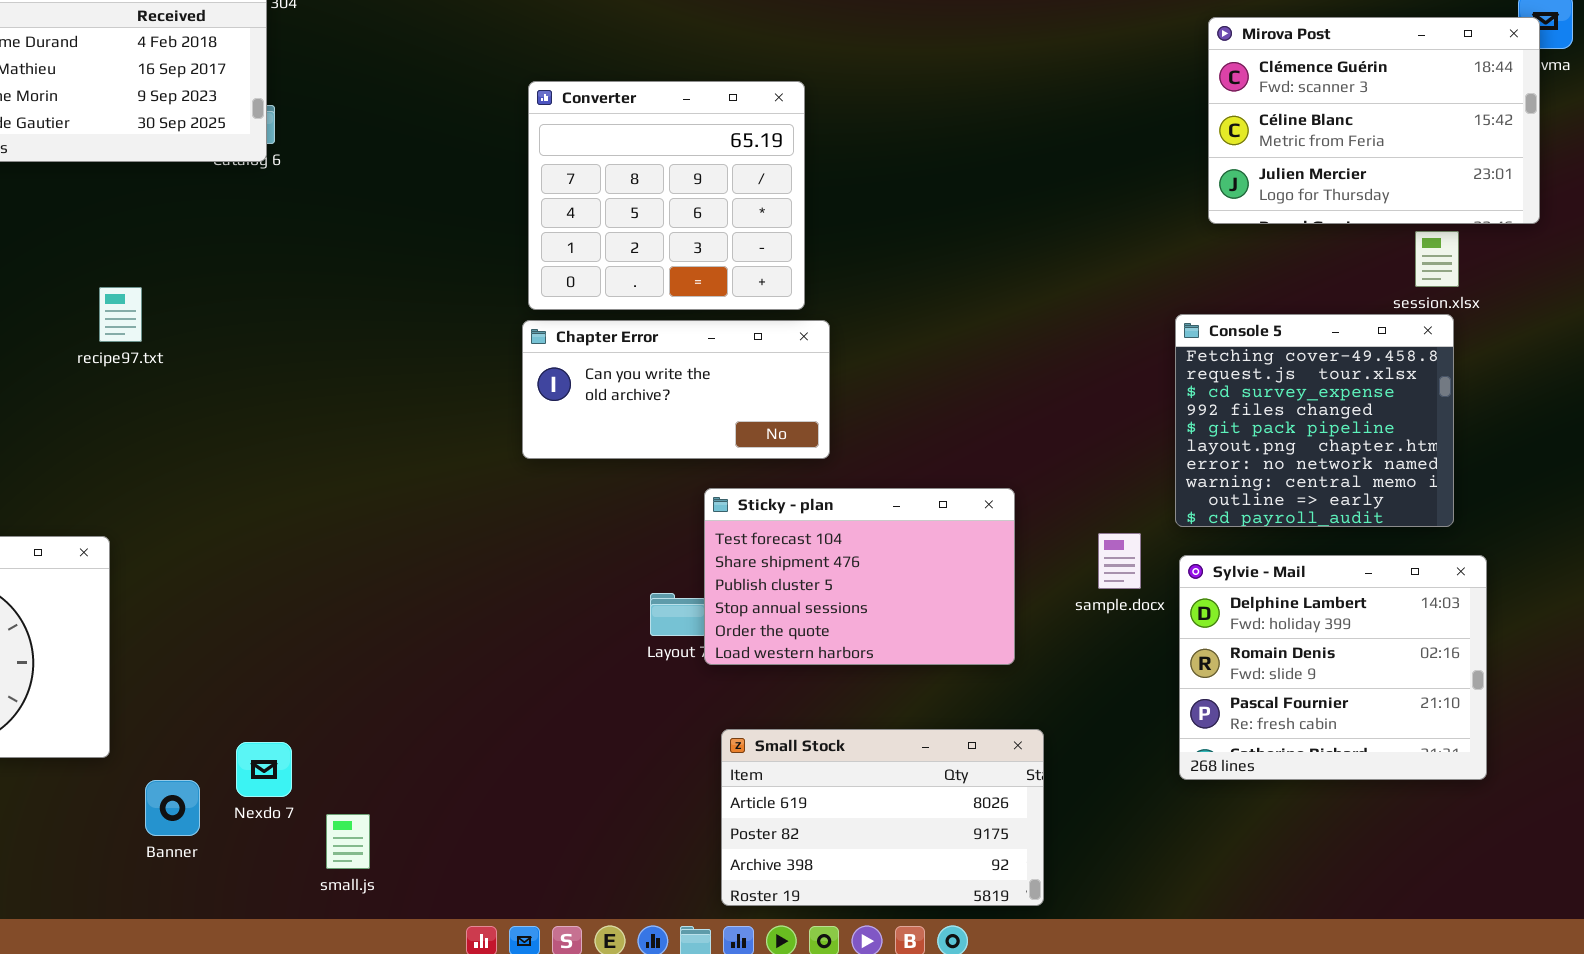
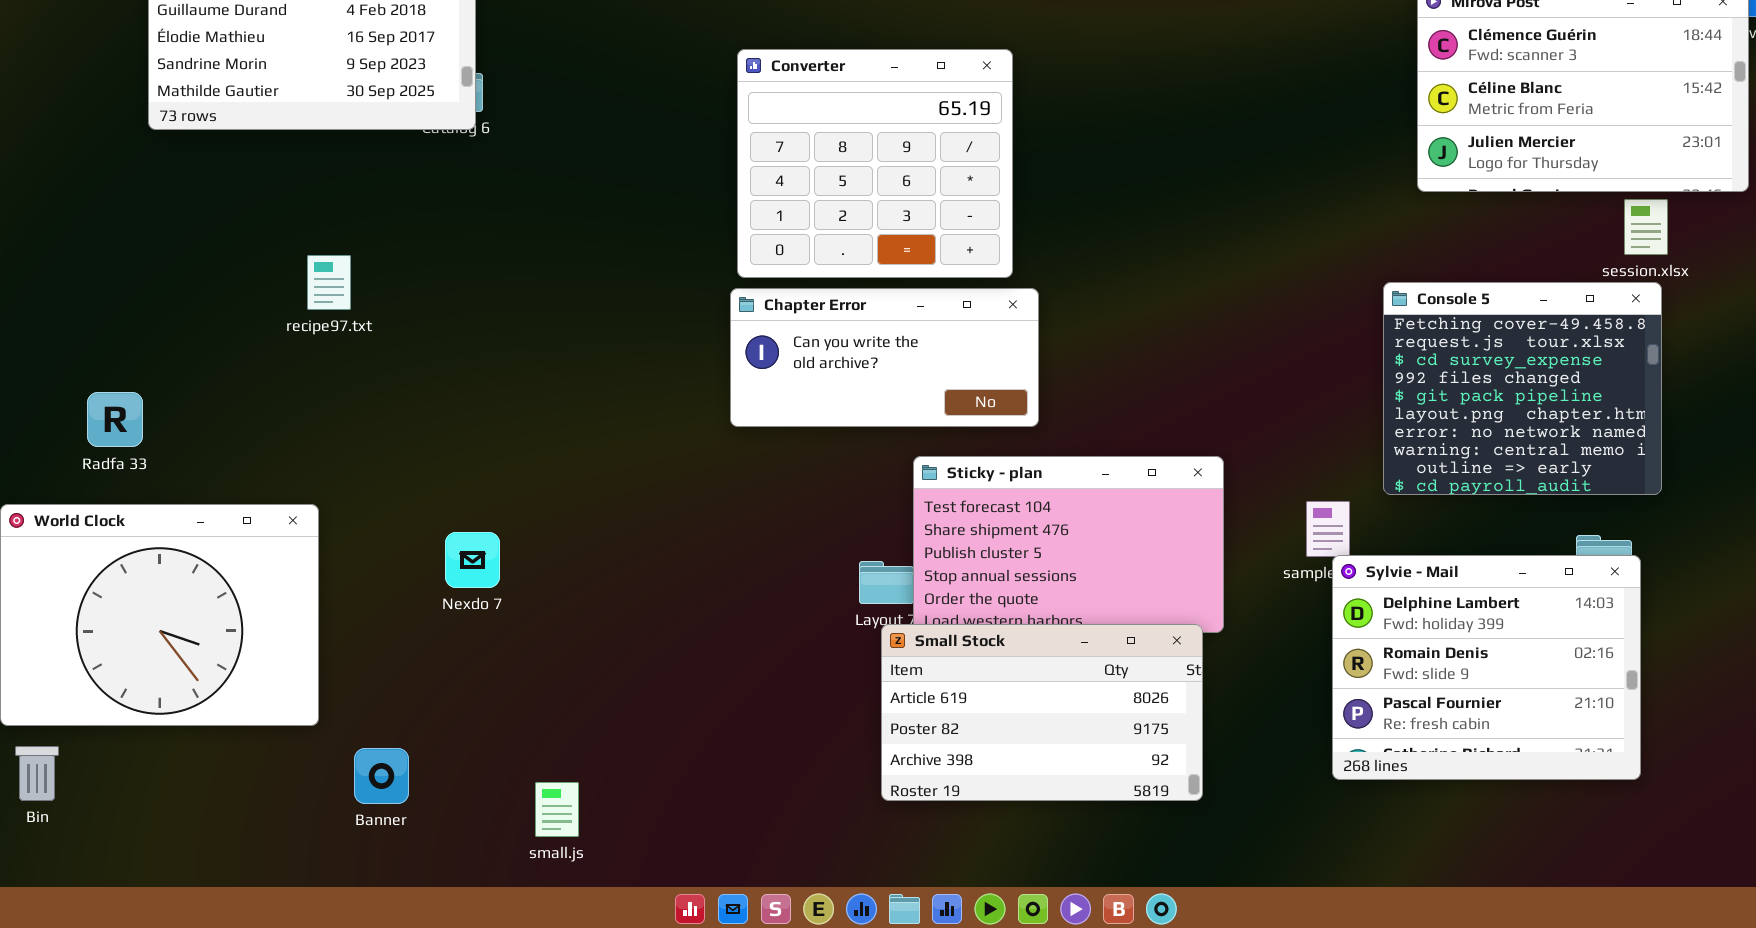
Sylvie - Mail: [1179,555,1487,780] -> [1332,555,1641,780], moved
Small Stock: [721,729,1044,906] -> [881,624,1203,801], moved
Nexdo 7: [236,742,292,797] -> [445,532,500,588], moved

